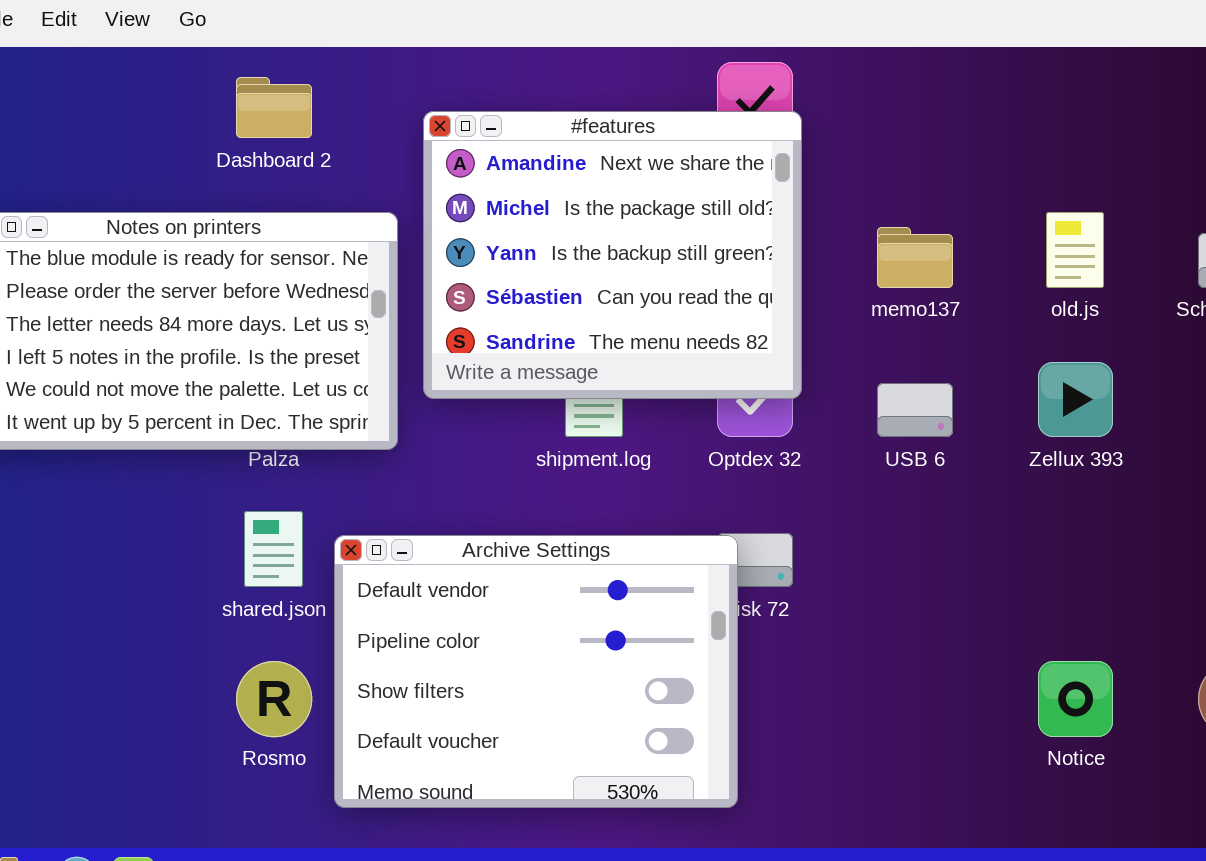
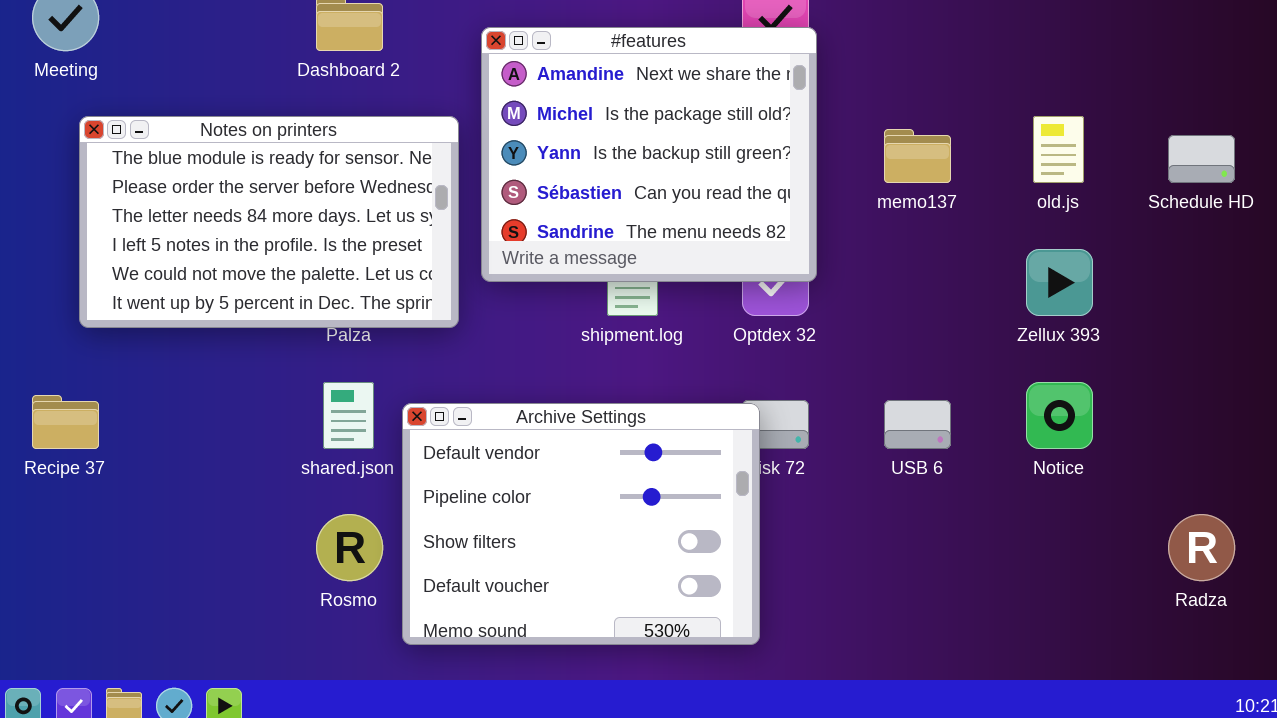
USB 6: [877,383,953,437] -> [884,400,951,449], moved
Notice: [1038,661,1113,737] -> [1026,382,1093,449], moved

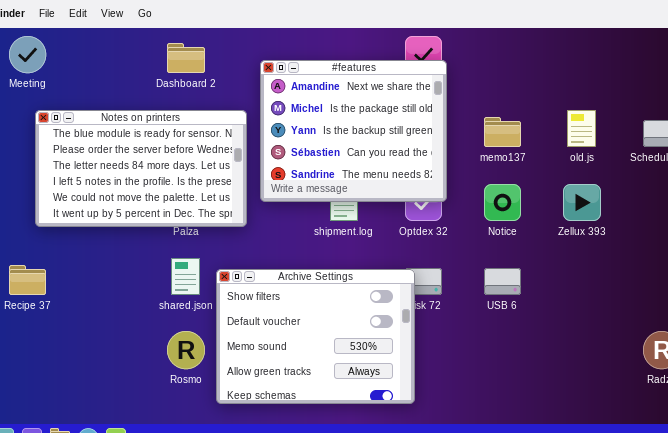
Notice: [1026,382,1093,449] -> [484,184,521,221], moved
Archive Settings: [402,403,760,645] -> [216,269,415,404], scrolled down 2 rows

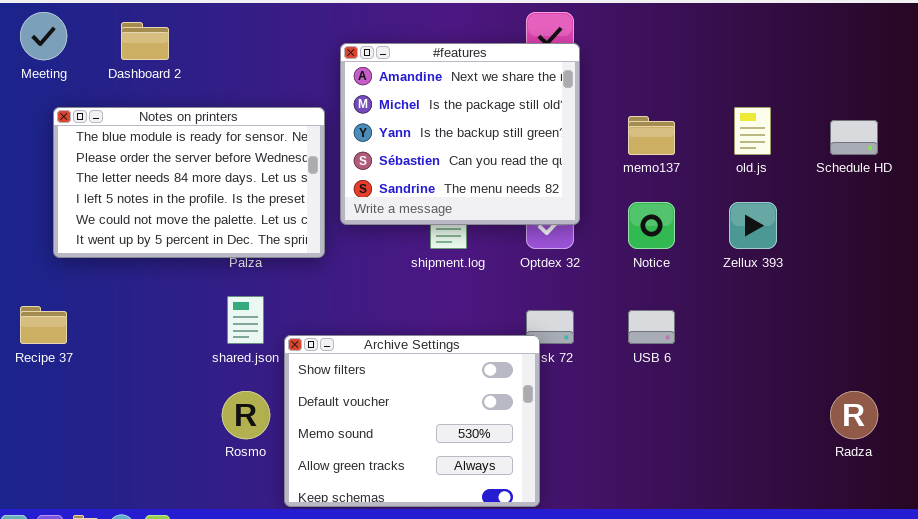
Dashboard 2: [167,43,205,73] -> [121,22,169,60], moved
Archive Settings: [216,269,415,404] -> [284,335,540,507], moved

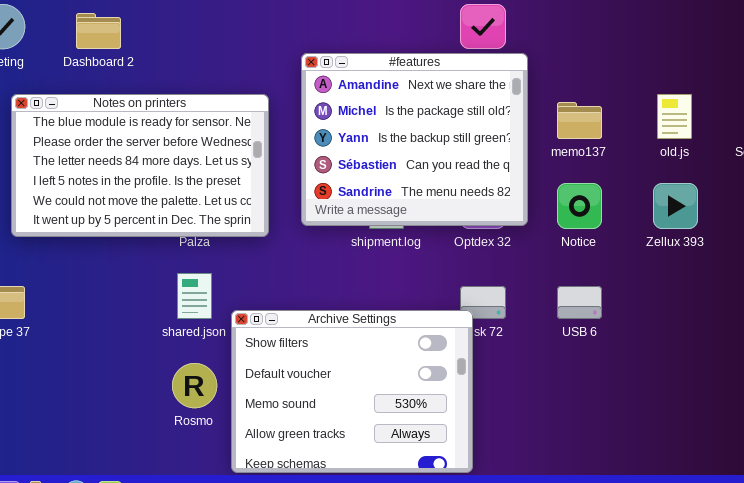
#features: [340,43,580,225] -> [301,53,528,226], moved

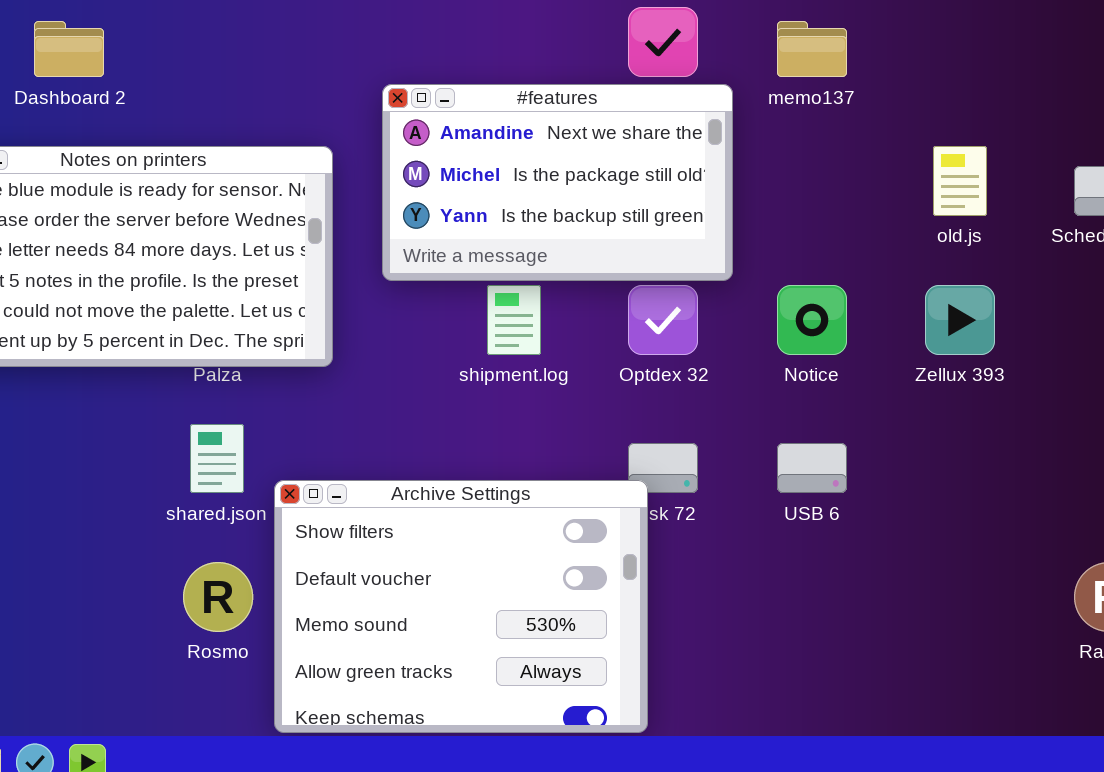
#features: [301,53,528,226] -> [382,84,733,281], resized
memo137: [557,102,602,139] -> [777,21,847,77], moved

